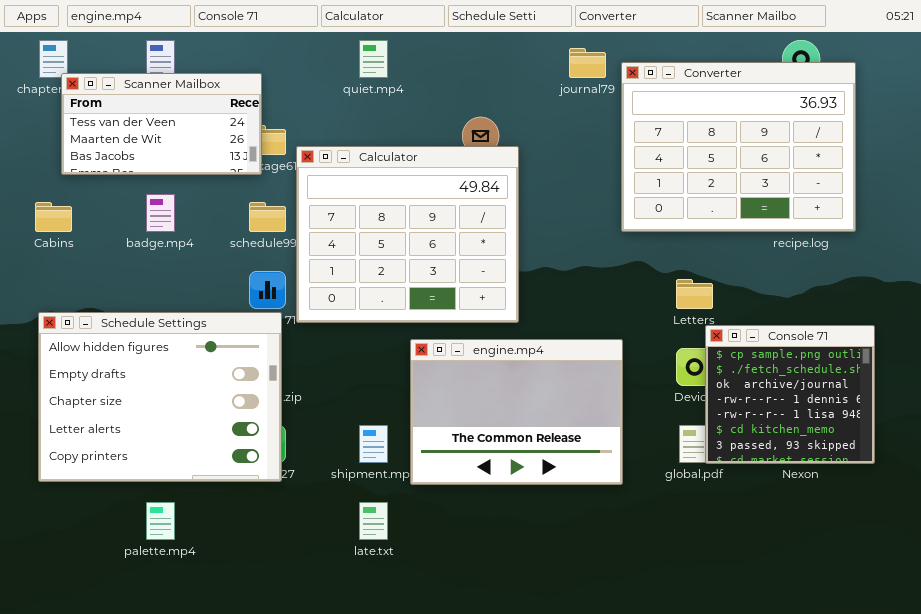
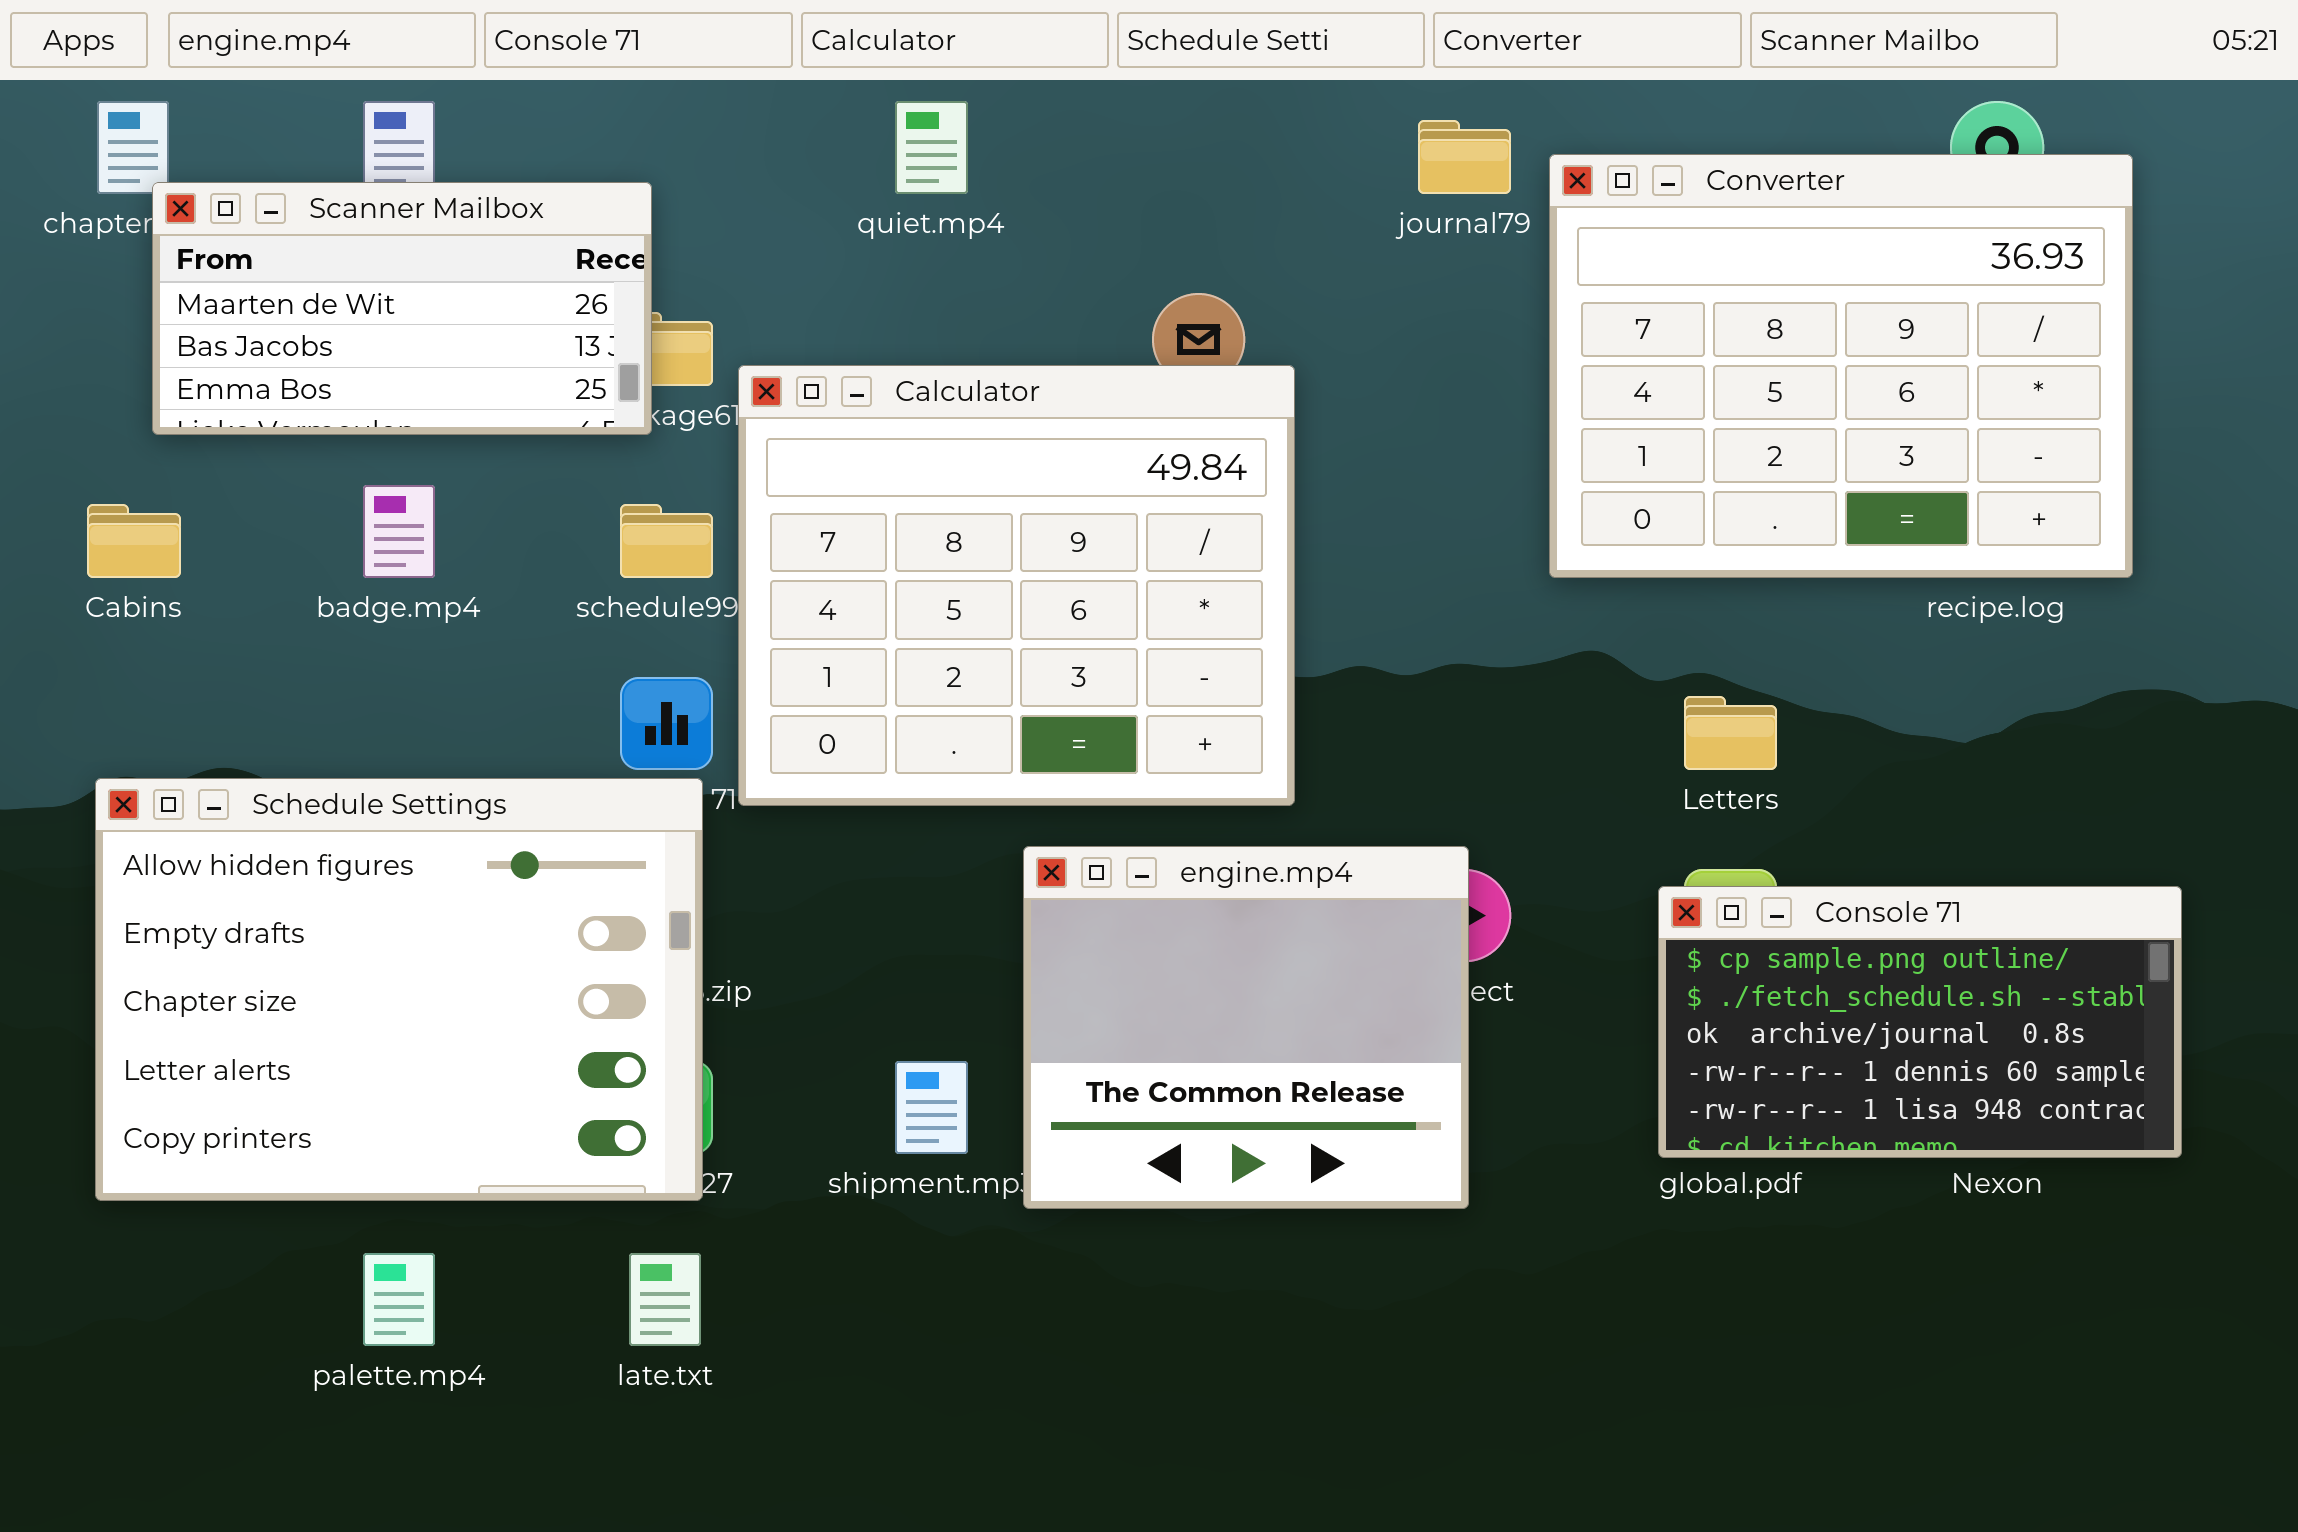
Scanner Mailbox: [61,73,262,175] -> [152,182,652,435], scrolled down 1 row
Console 71: [705,325,875,464] -> [1658,886,2182,1158], resized
engine.mp4: [410,339,623,485] -> [1023,846,1469,1209], resized
late.txt: [359,502,388,540] -> [629,1253,701,1346], moved

